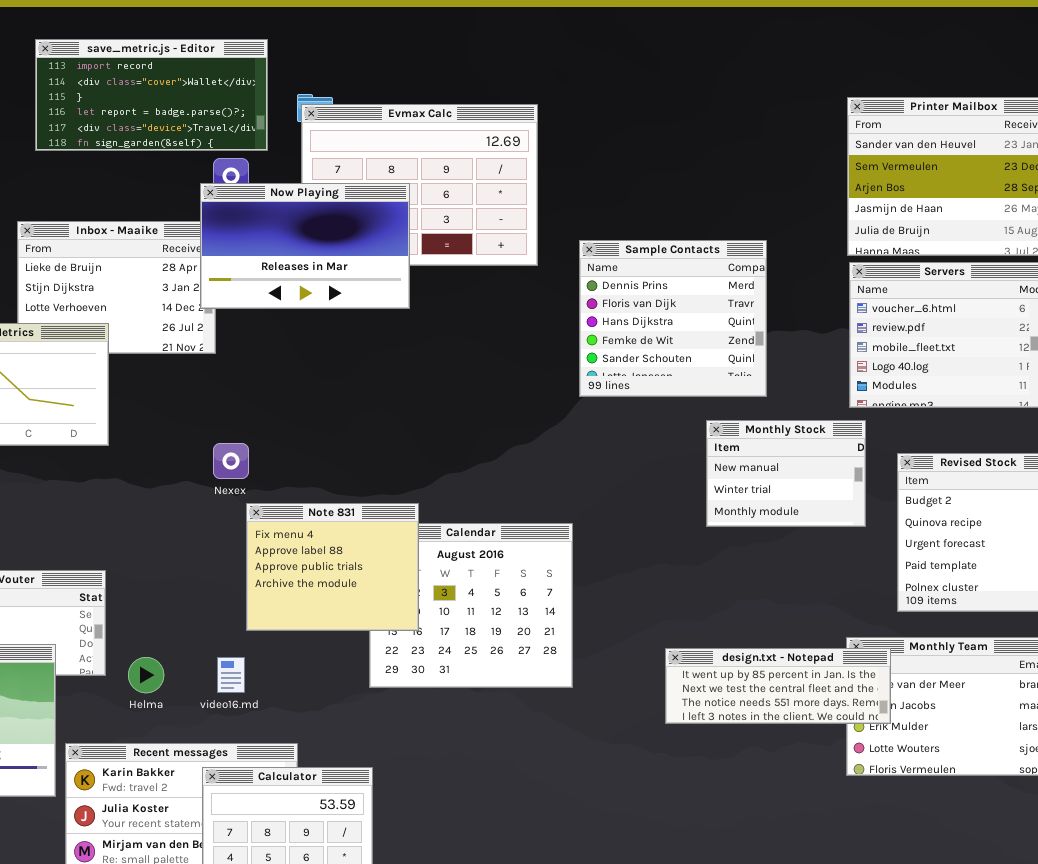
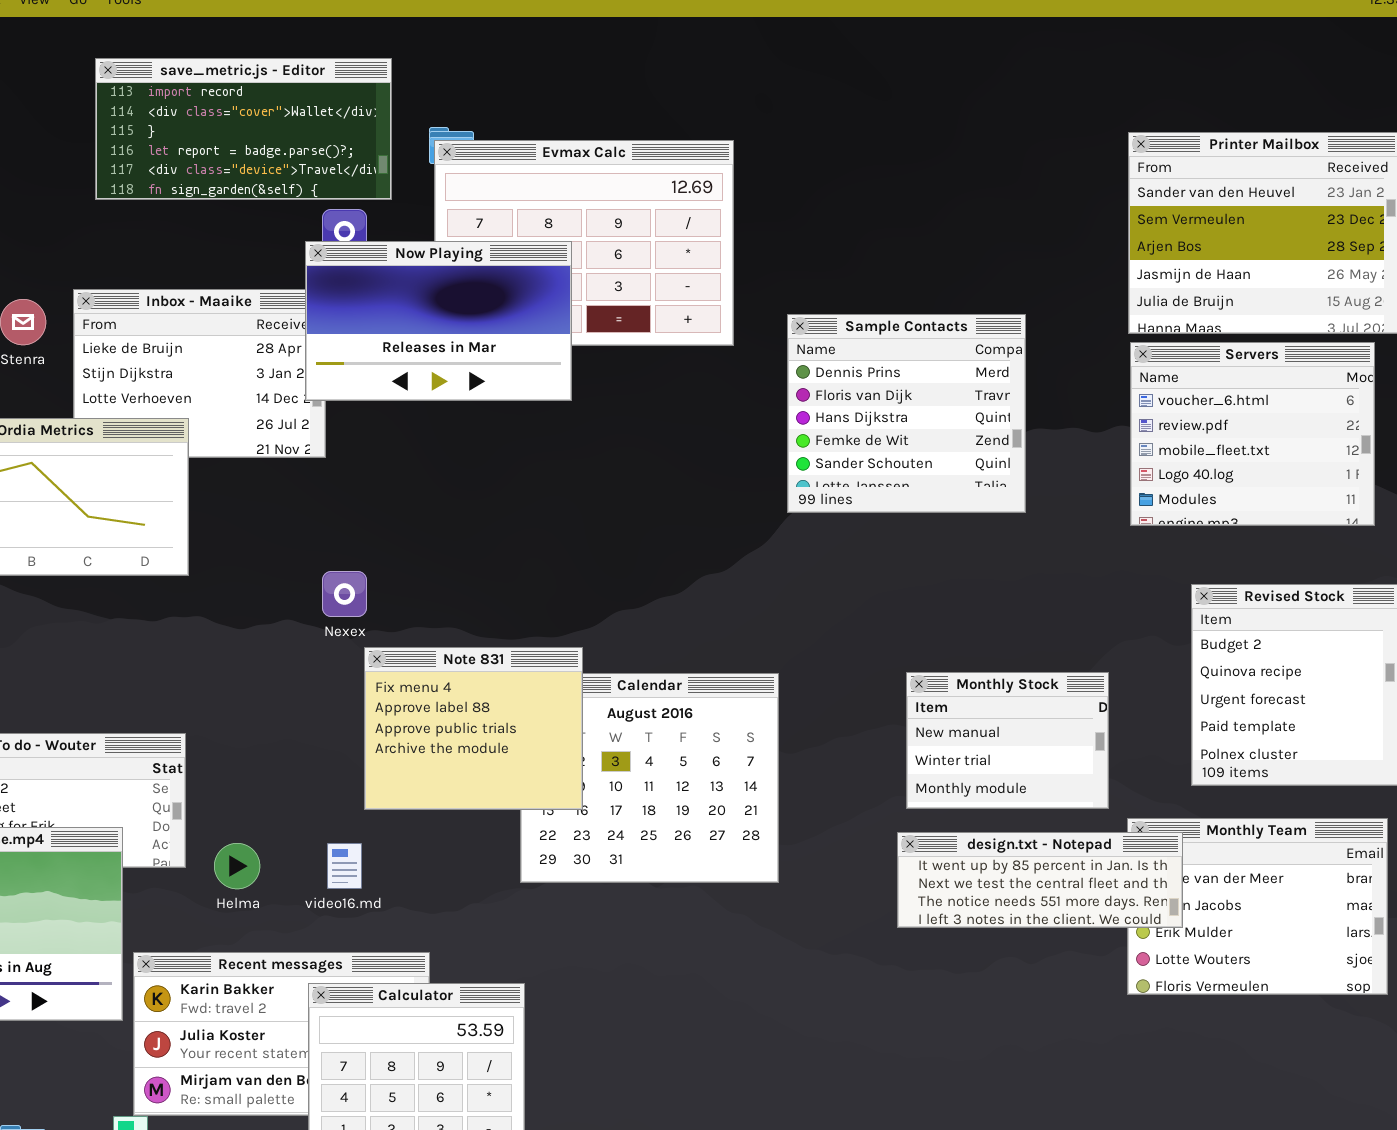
Monthly Stock: [706,420,866,527] -> [906,672,1109,809], moved

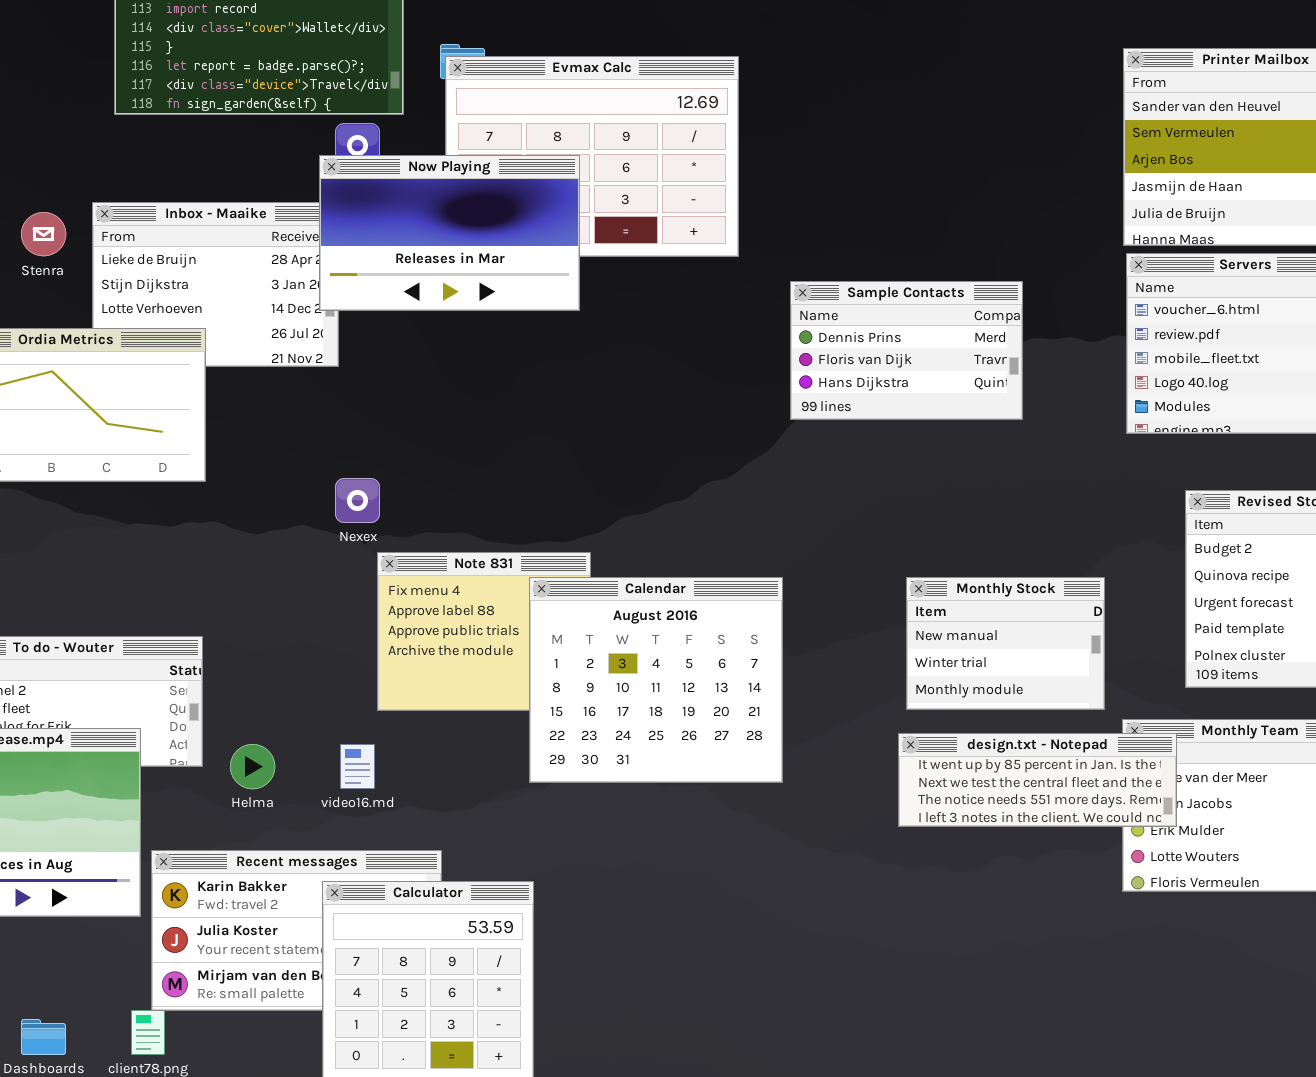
Sample Contacts: [787,314,1026,513] -> [790,281,1023,420], resized
Calendar: [520,673,779,883] -> [529,577,783,783], raised

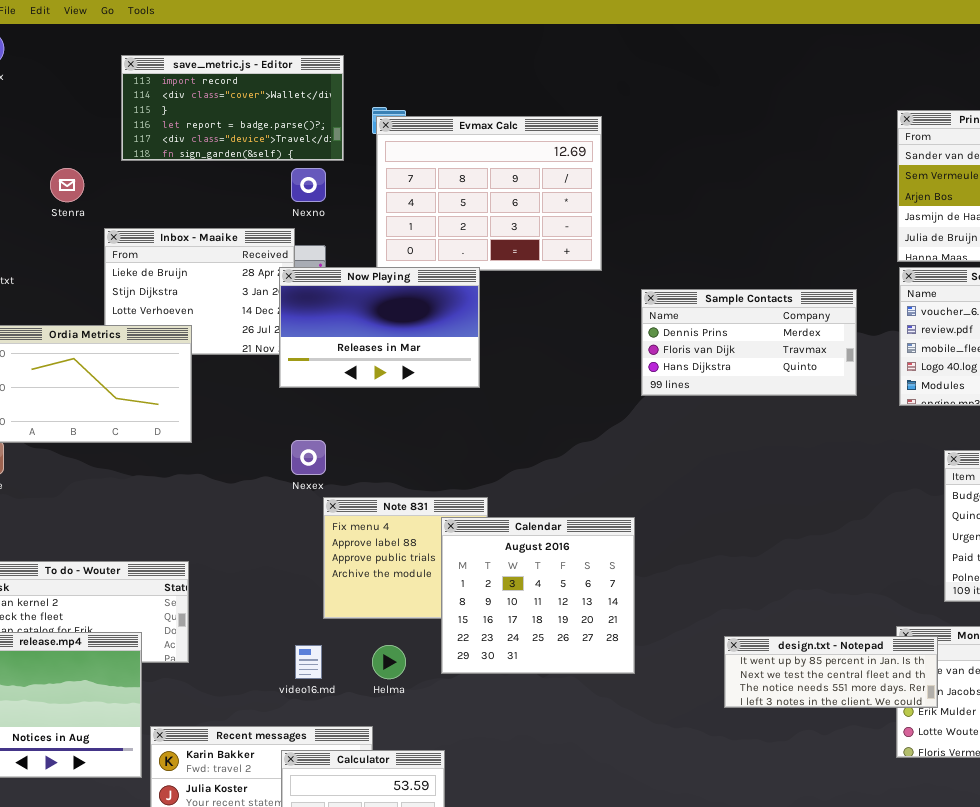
Now Playing: [319,155,580,311] -> [279,267,480,388], moved
Stenra: [21,212,66,256] -> [50,168,84,202], moved
Sample Contacts: [790,281,1023,420] -> [641,289,857,396], resized
Monthly Stock: [906,577,1105,710] -> none, closed
Helma: [230,744,275,789] -> [372,645,406,679], moved

